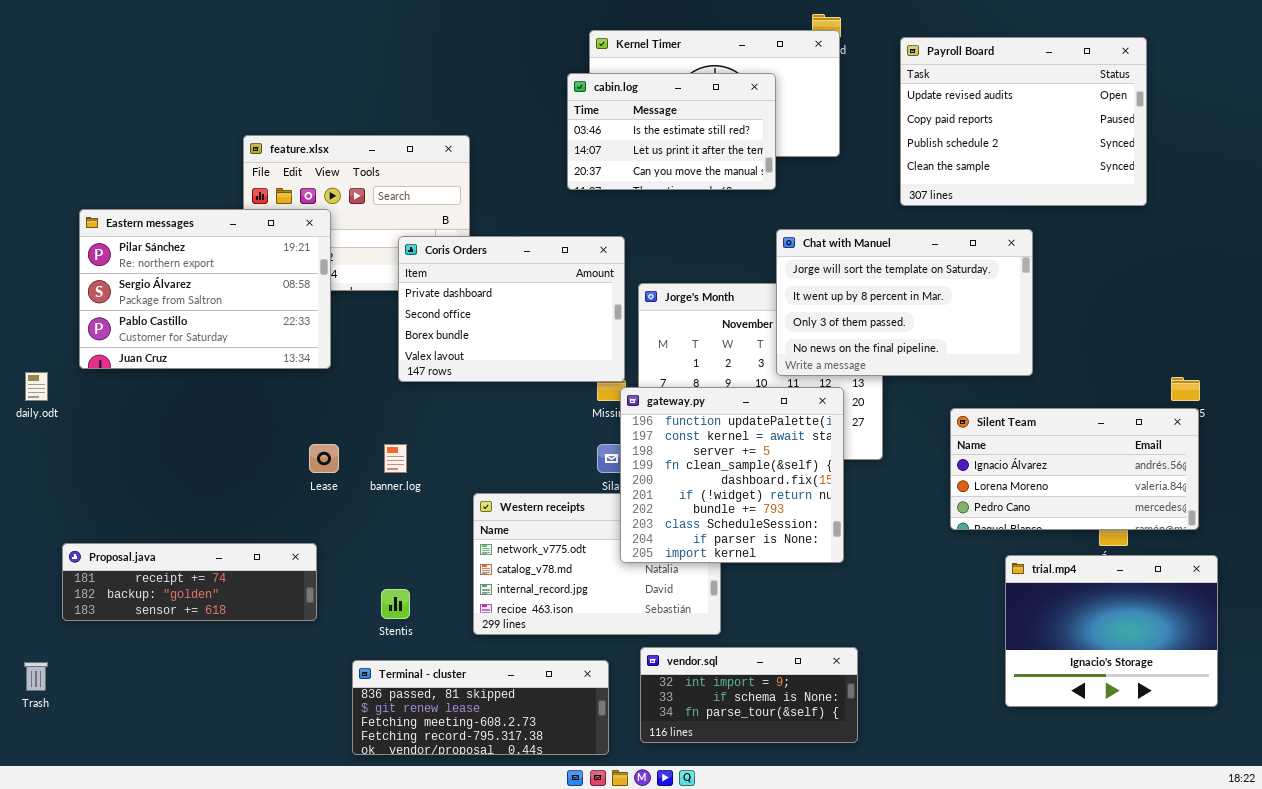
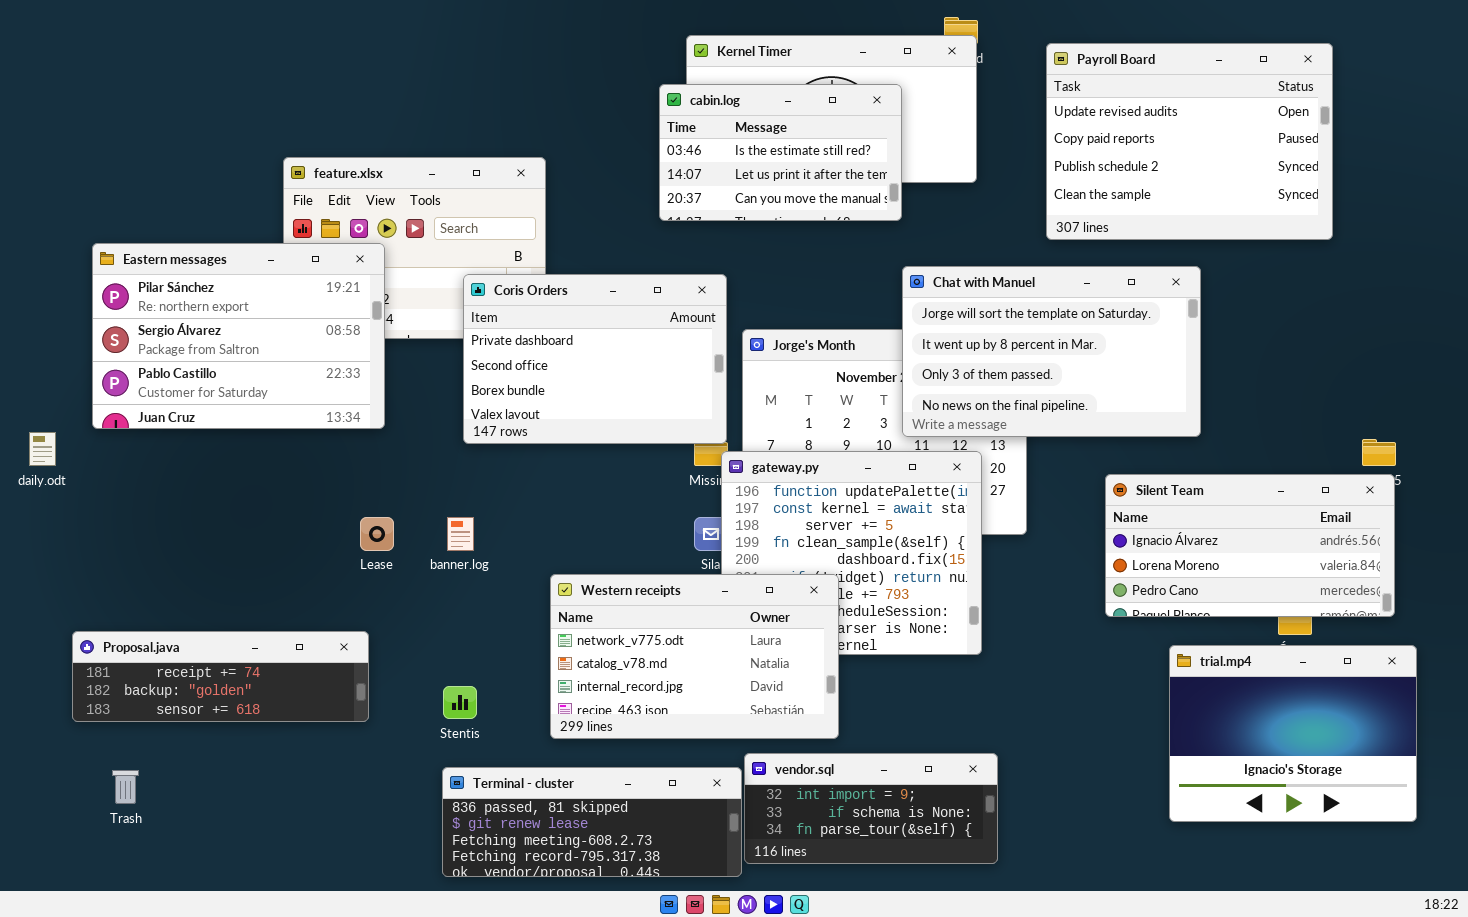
Western receipts: [473,493,721,635] -> [550,574,839,739], raised
Terminal - cluster: [352,660,609,755] -> [442,767,742,877], moved
Trash: [24,662,48,691] -> [112,770,139,804], moved

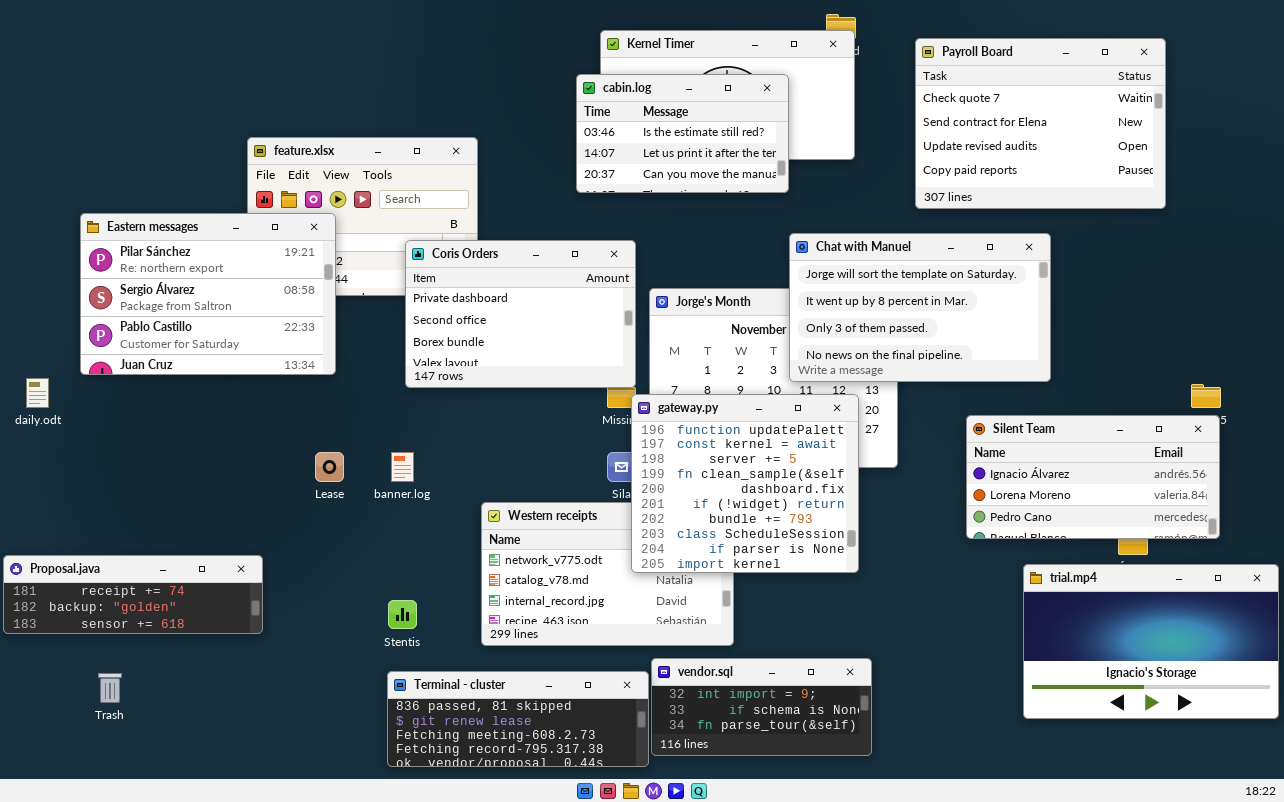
Payroll Board: [1046,43,1333,240] -> [915,38,1166,209], scrolled up 2 rows
gateway.py: [721,451,982,655] -> [631,394,859,573], raised
Proposal.java: [72,631,369,722] -> [3,555,263,634], moved
trial.mp4: [1169,645,1417,822] -> [1023,564,1279,719], resized

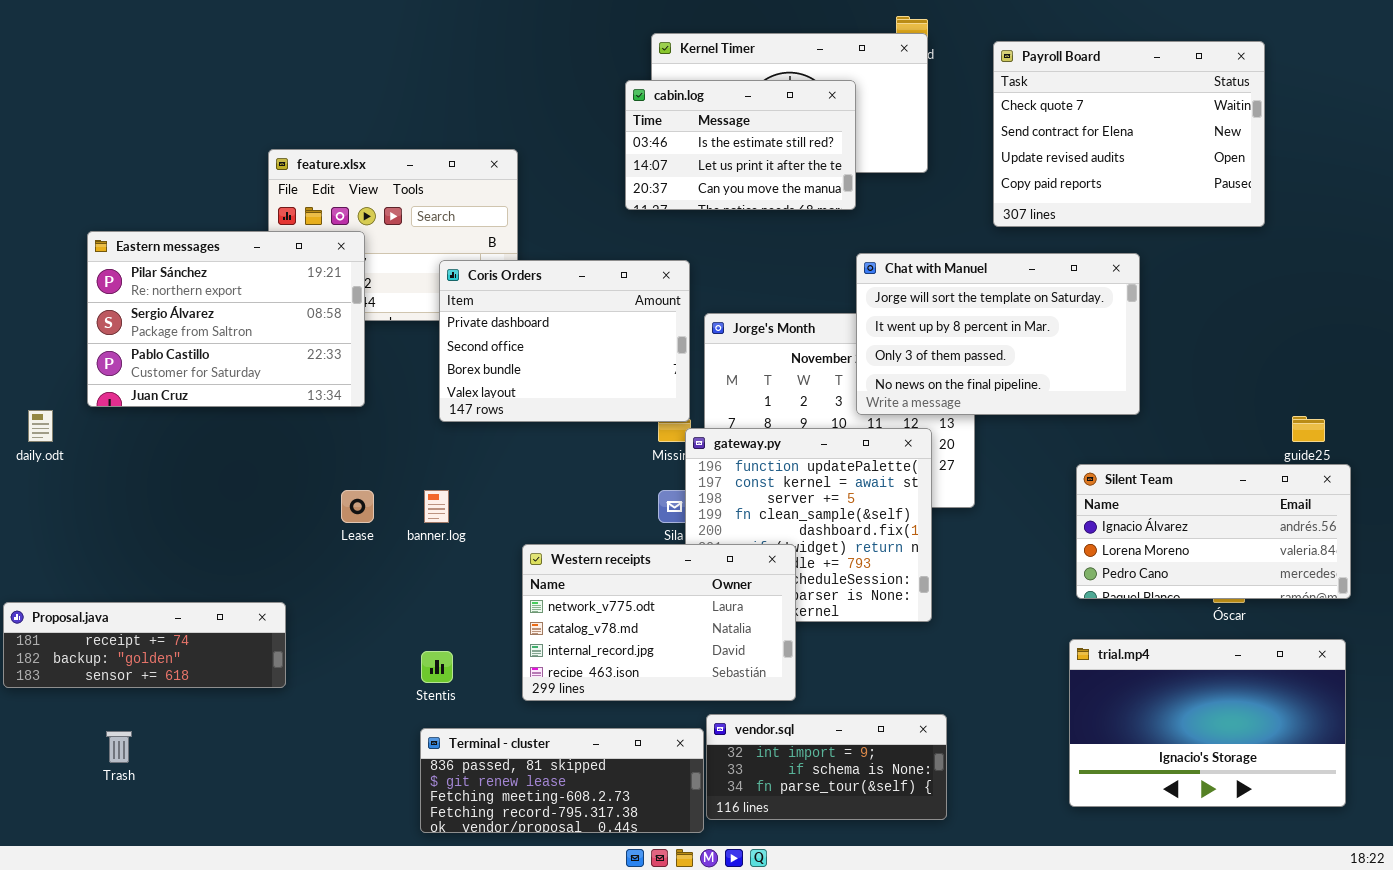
Silent Team: [966,415,1220,539] -> [1076,464,1351,599], moved
Western receipts: [481,502,734,646] -> [522,544,796,701], raised
trial.mp4: [1023,564,1279,719] -> [1069,639,1346,807], moved

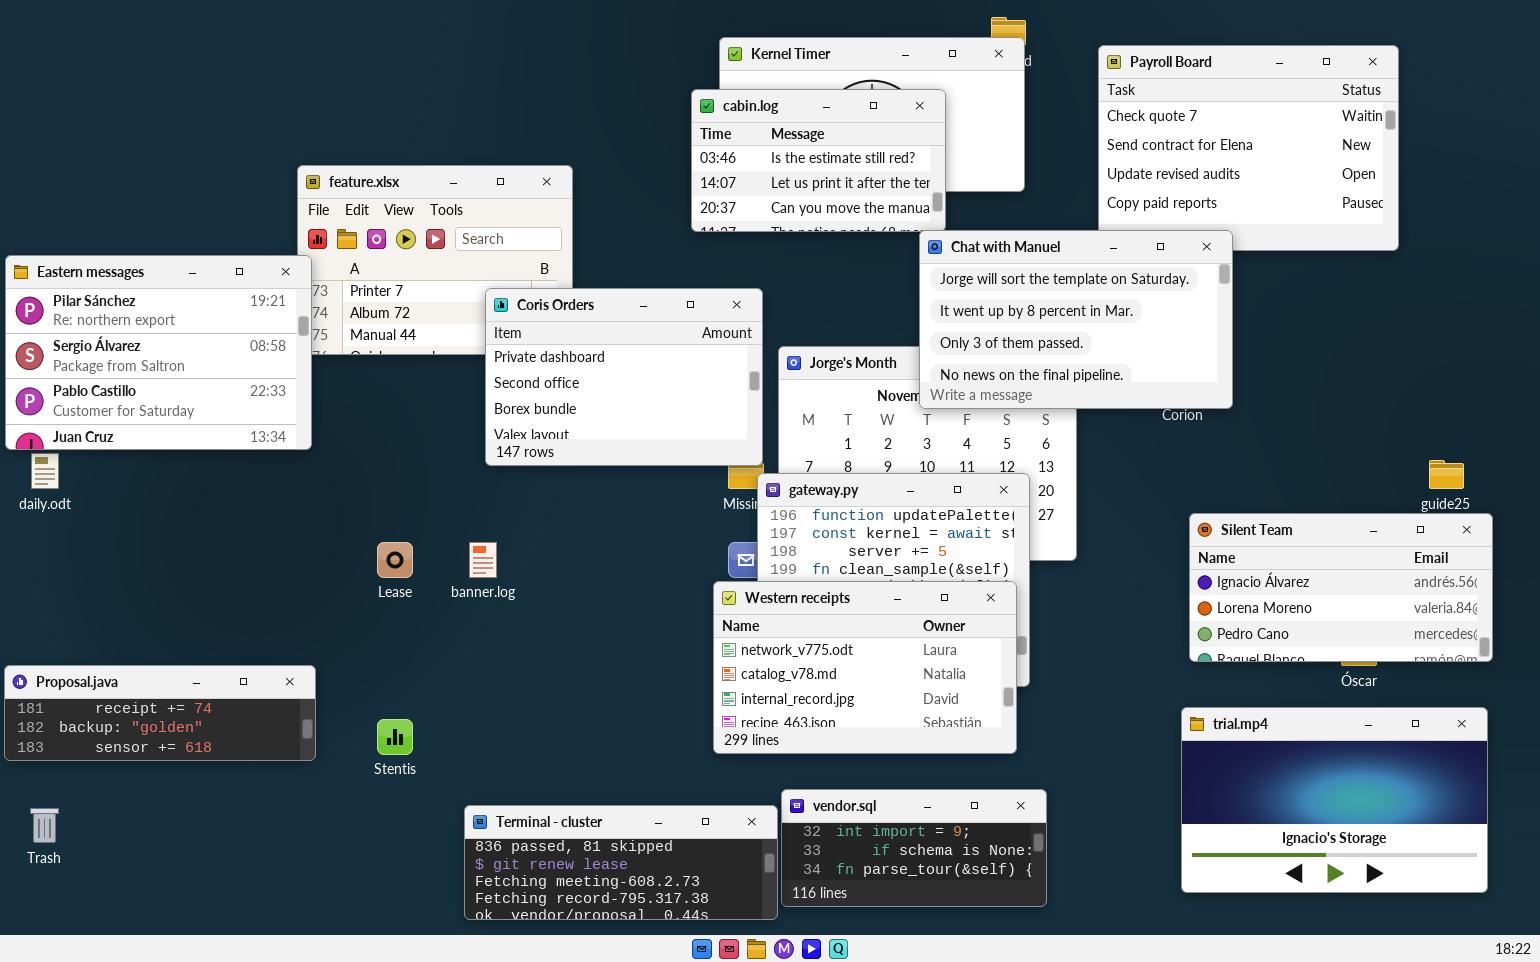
Eastern messages: [87,231,365,407] -> [5,255,312,450], moved
Chat with Manuel: [856,253,1140,415] -> [919,230,1233,409], moved
Western receipts: [522,544,796,701] -> [713,581,1017,754], moved
Stentis: [421,651,453,683] -> [377,719,413,755], moved
Trash: [106,731,132,763] -> [30,808,59,843], moved

